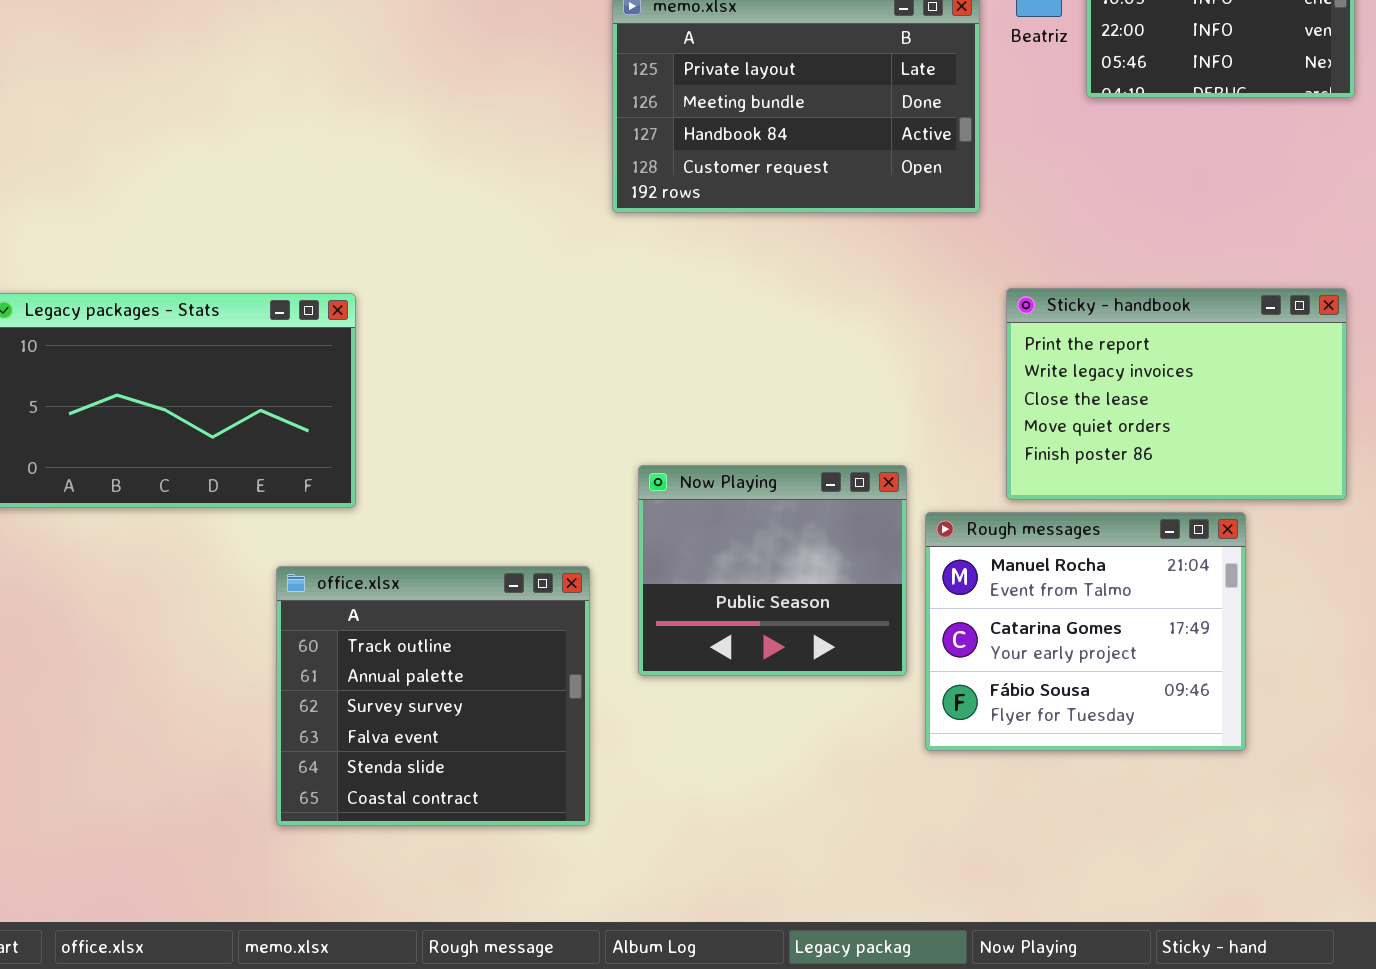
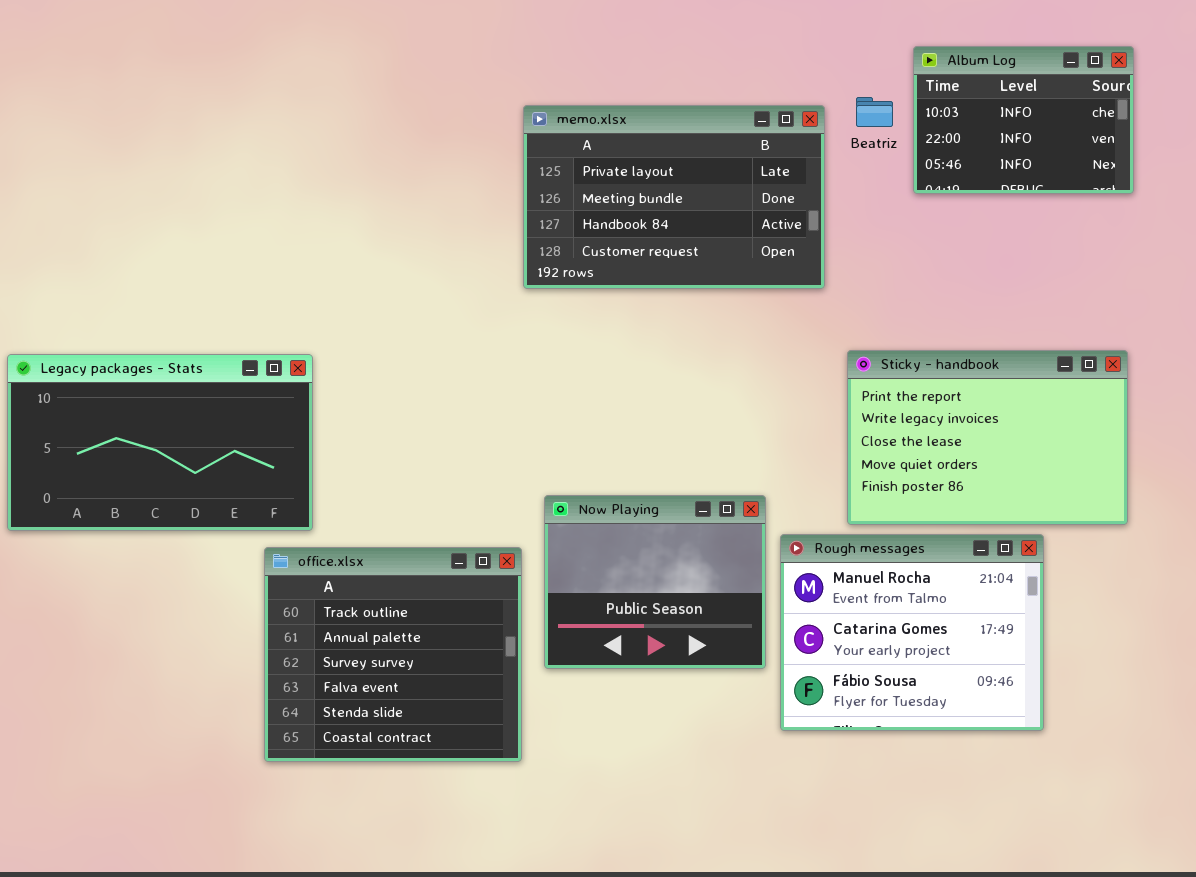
office.xlsx: [276,566,590,826] -> [264,547,522,762], moved

